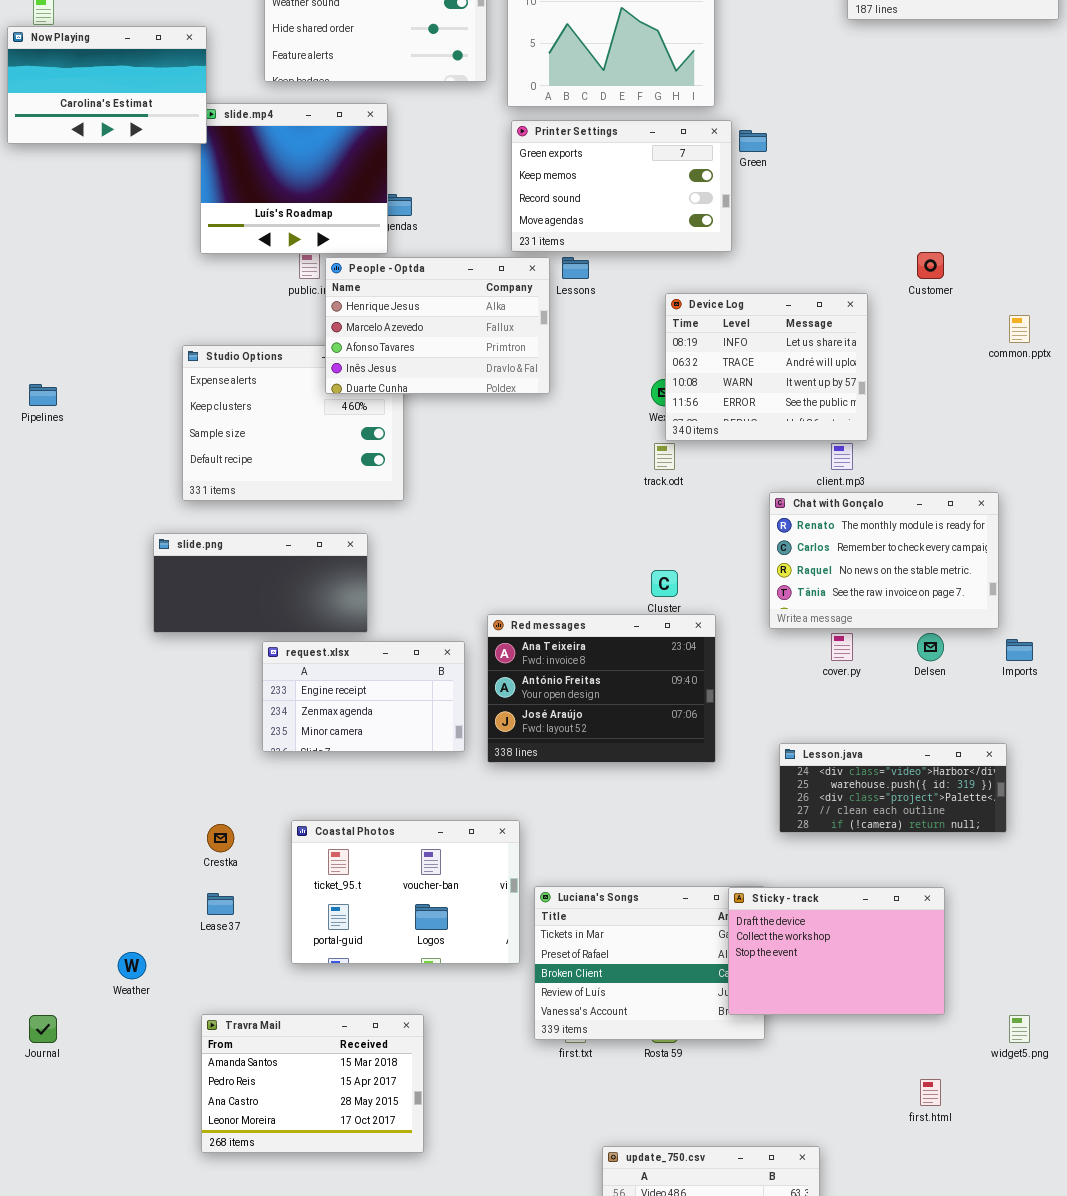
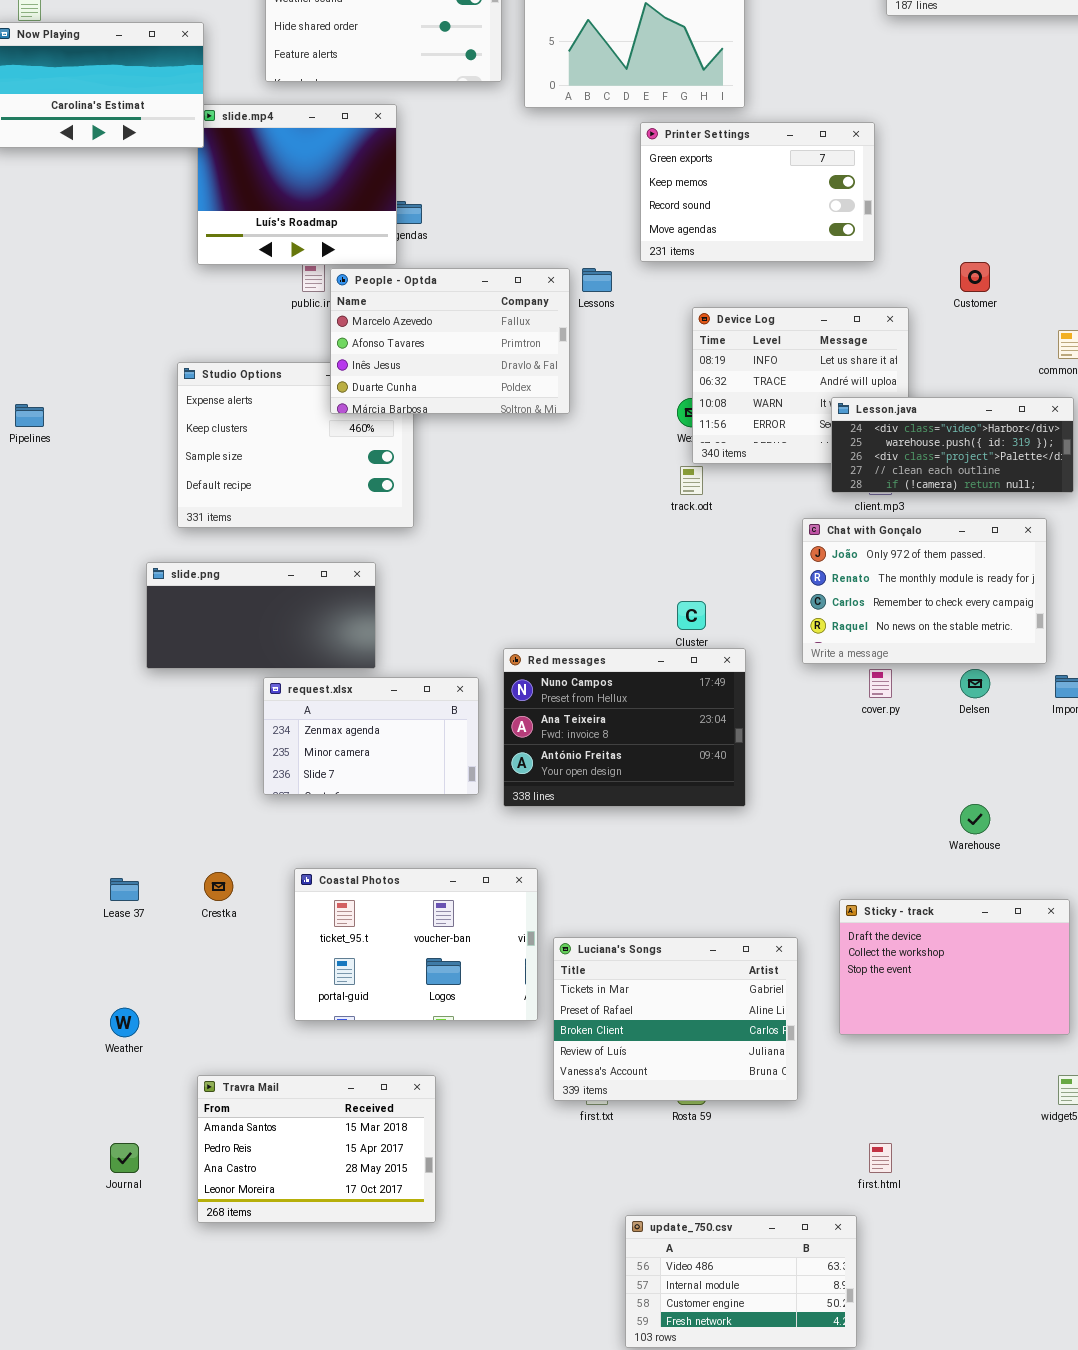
Printer Settings: [511,120,732,252] -> [640,122,875,262], moved
People - Optda: [325,257,550,394] -> [330,268,570,414], scrolled down 1 row
Chat with Gonçalo: [769,492,999,629] -> [802,518,1047,664], scrolled up 1 row
Red messages: [487,614,716,763] -> [503,648,746,807], scrolled up 1 row
request.xlsx: [262,641,465,752] -> [263,677,479,795], scrolled down 1 row
Lesson.java: [779,743,1007,833] -> [831,397,1074,493], moved
Sticky - track: [728,887,945,1015] -> [839,899,1070,1035], moved
Lease 37: [207,893,234,915] -> [110,878,139,901], moved
Journal: [29,1015,57,1043] -> [110,1143,139,1173], moved
first.html: [920,1079,941,1106] -> [869,1143,892,1173], moved

